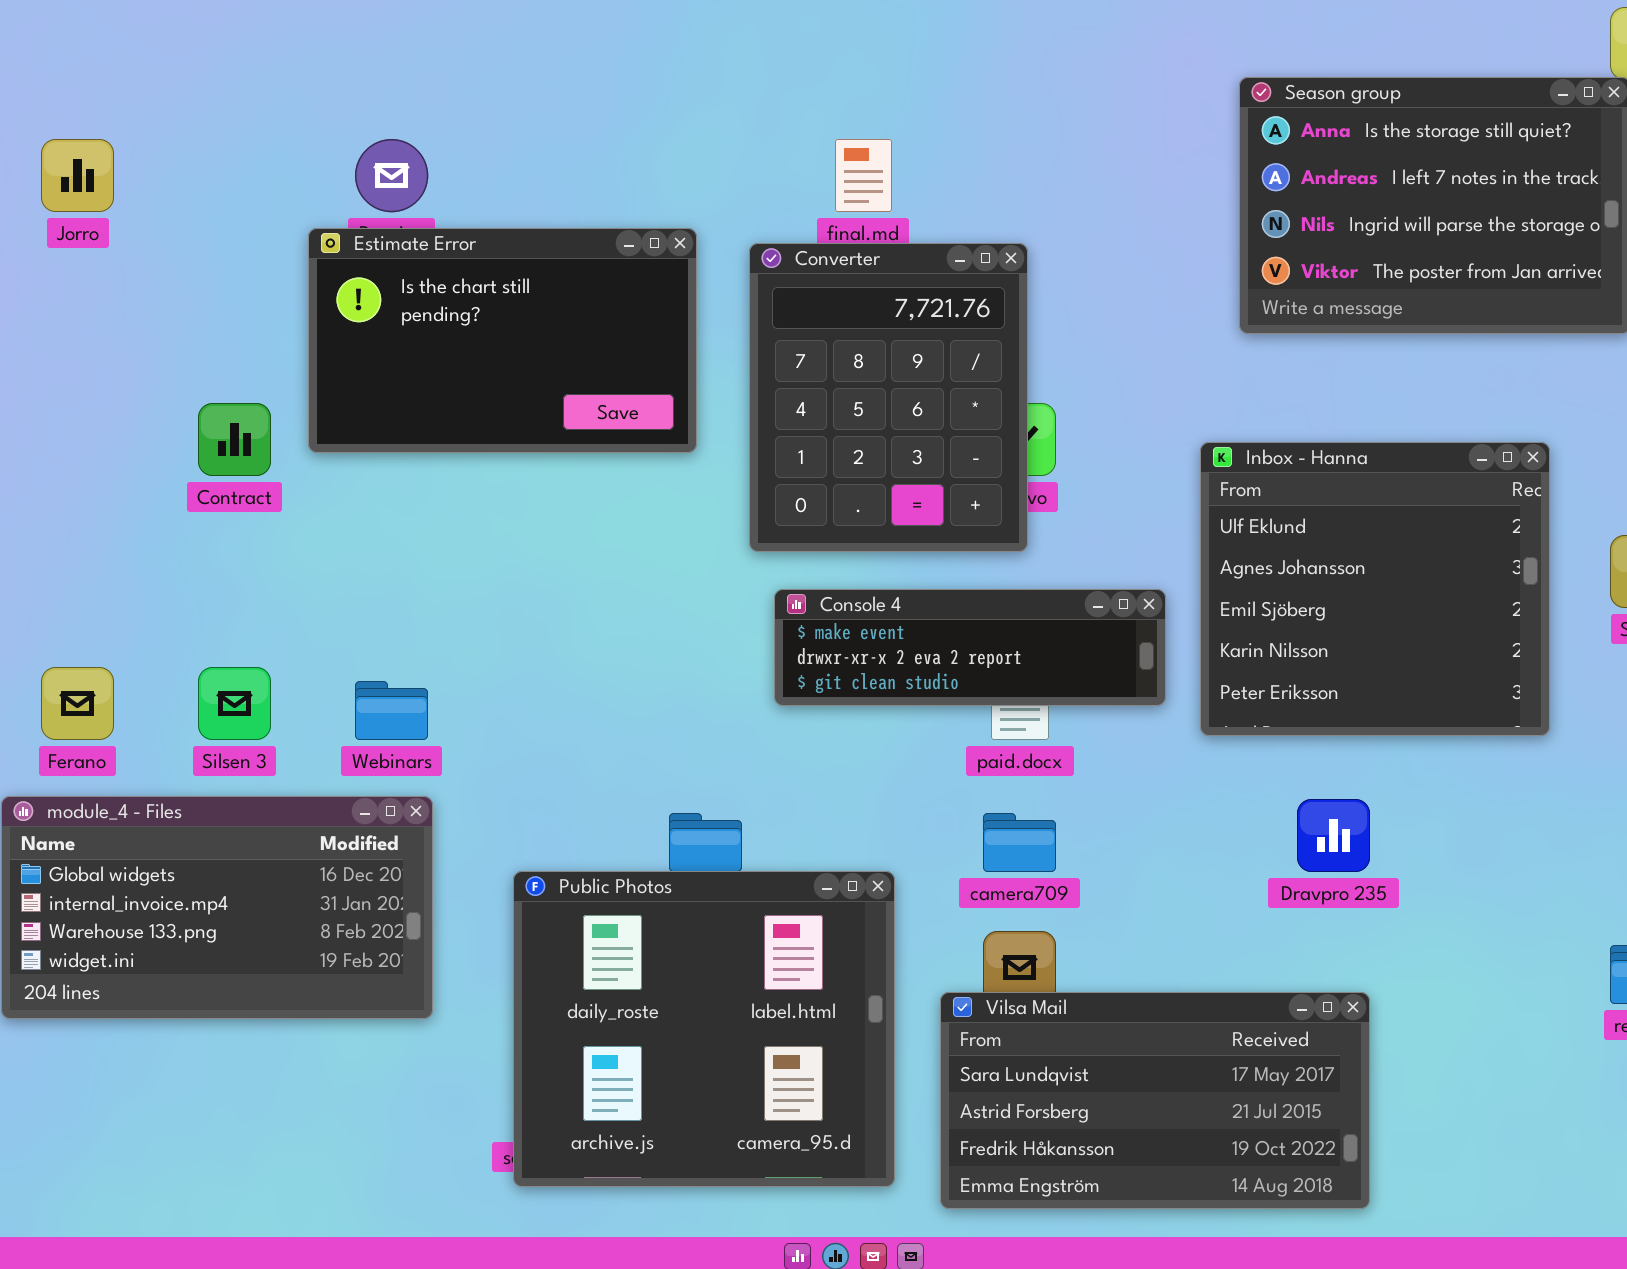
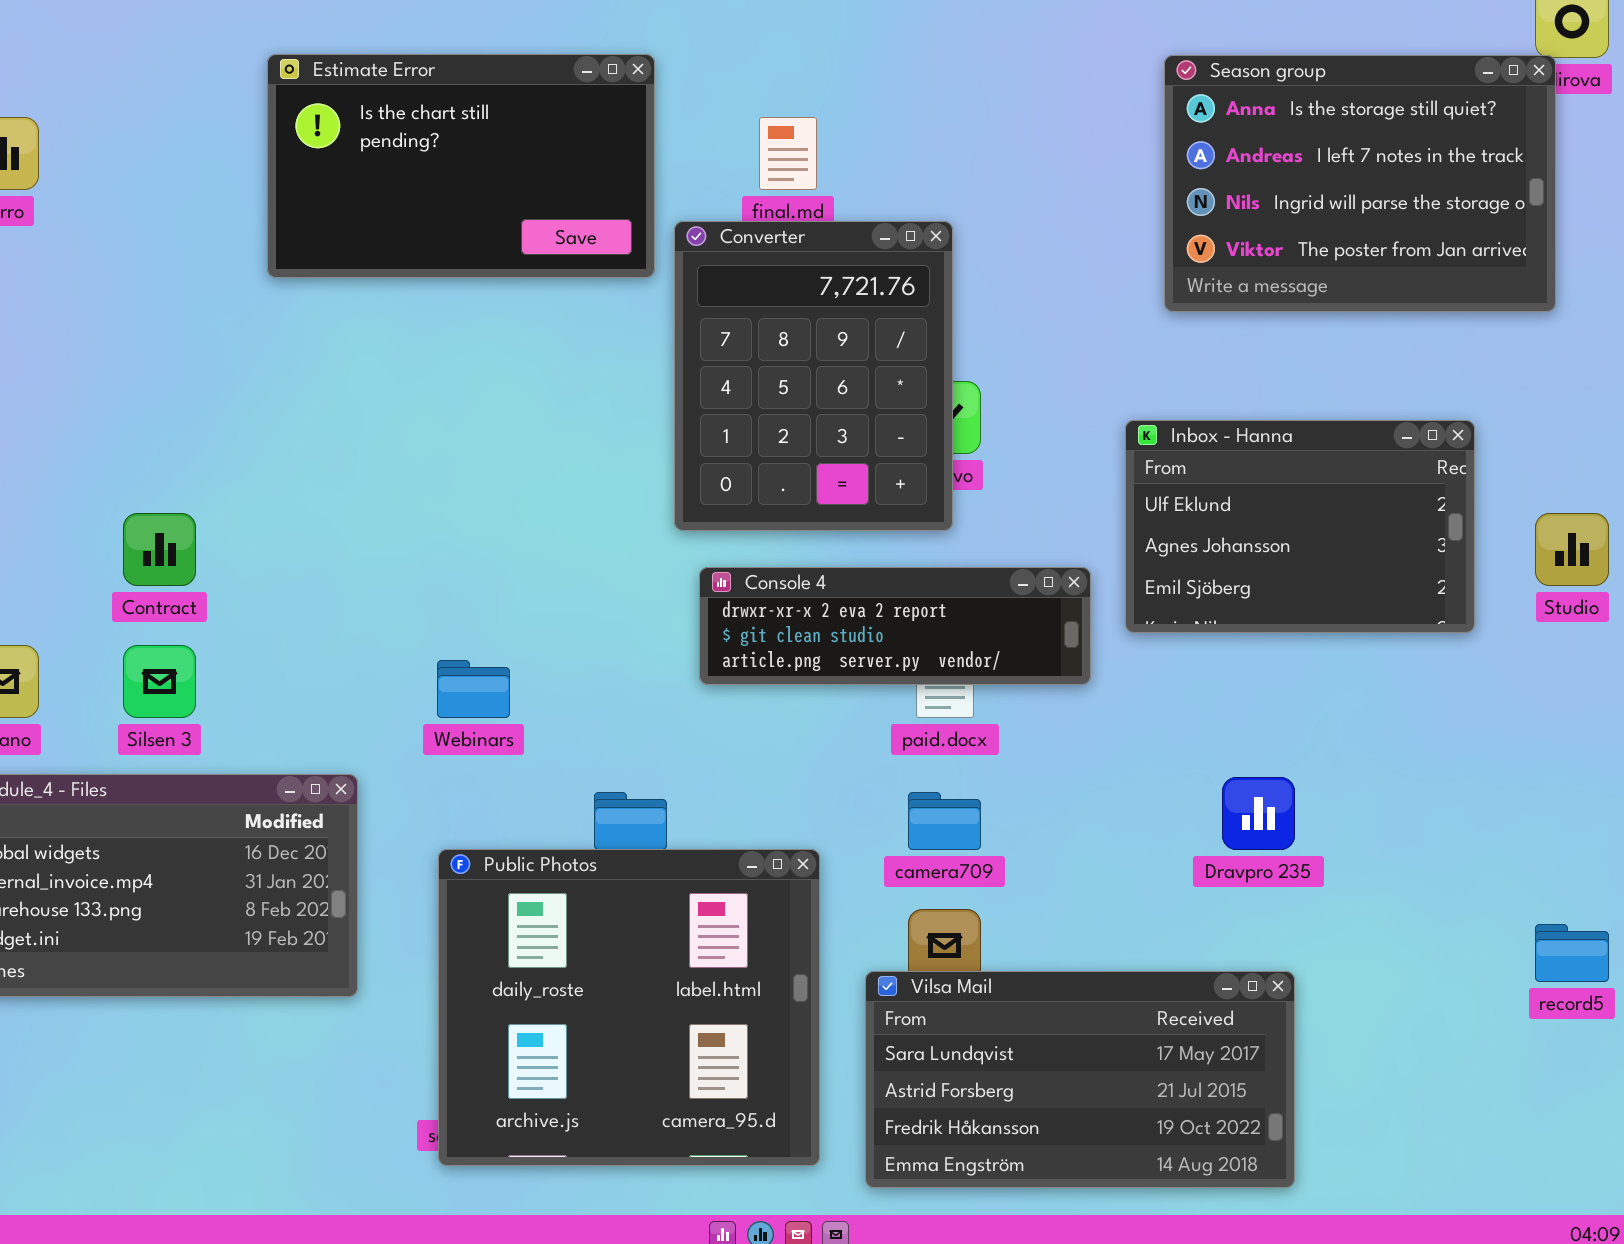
Estimate Error: [308,228,697,453] -> [267,54,655,278], moved
Contract: [198,403,271,476] -> [123,513,196,586], moved
Inbox - Hanna: [1200,442,1550,736] -> [1125,420,1475,633], resized
Console 4: [774,589,1166,706] -> [699,567,1091,685], scrolled down 1 row
Webinars: [355,681,428,740] -> [437,660,510,718], moved

